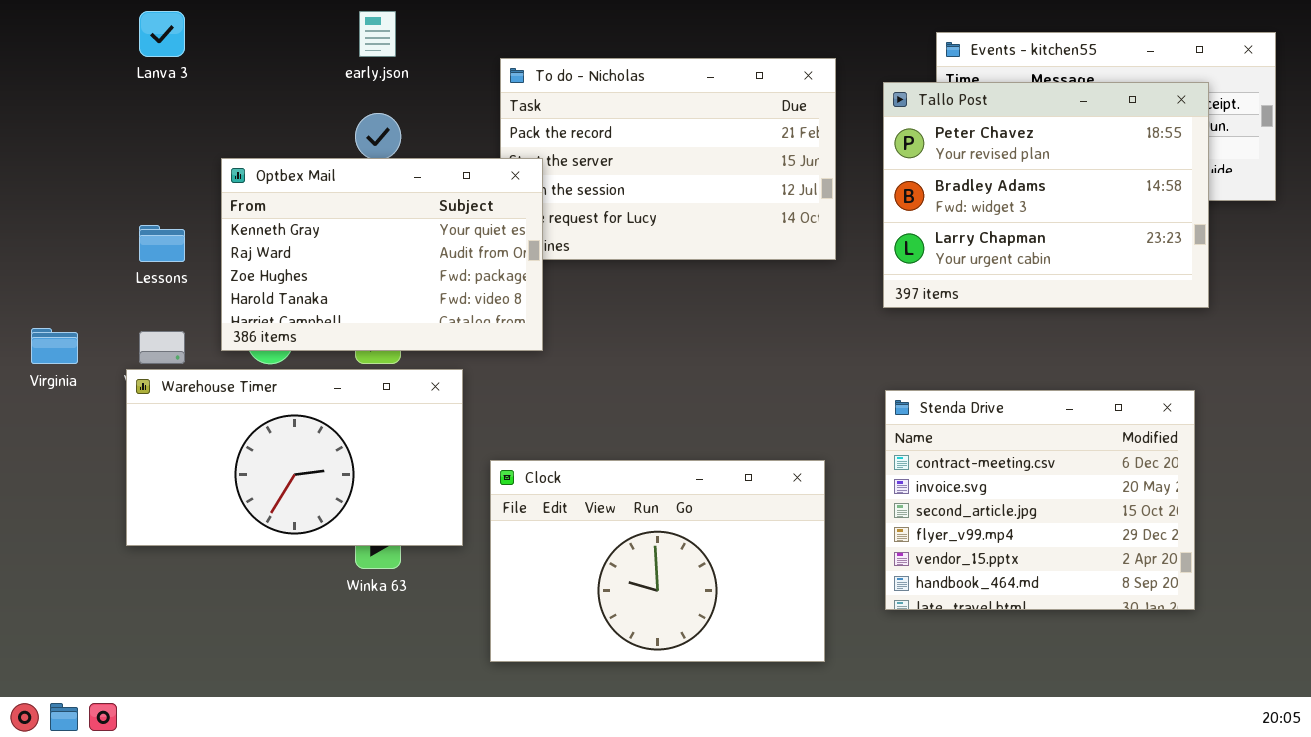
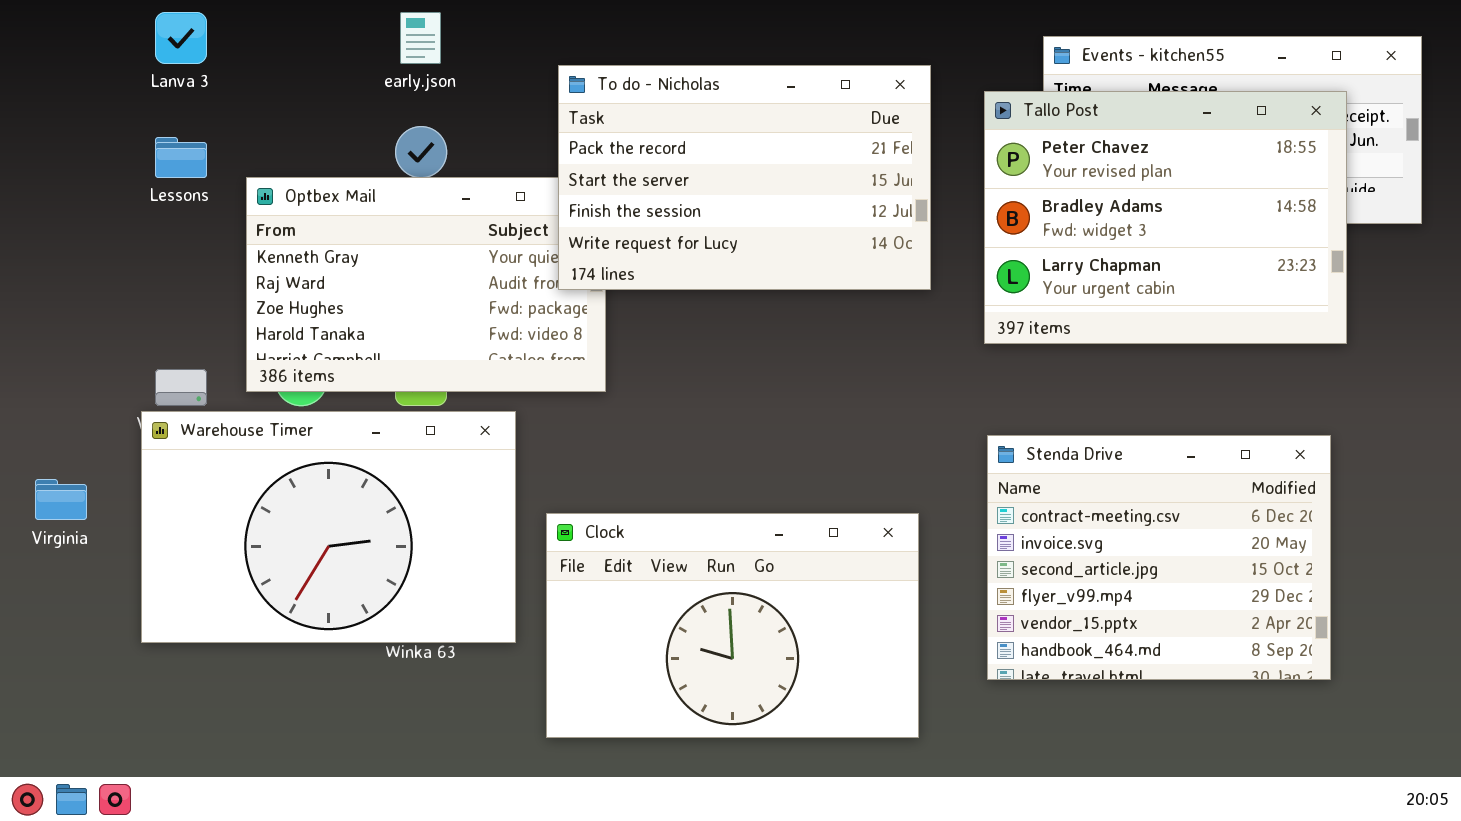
To do - Nicholas: [500,58,836,260] -> [558,65,931,290], raised
Lessons: [139,225,185,262] -> [155,137,207,178], moved
Virginia: [31,328,78,364] -> [35,479,87,520], moved
Warehouse Timer: [126,369,463,546] -> [141,411,516,643], resized

